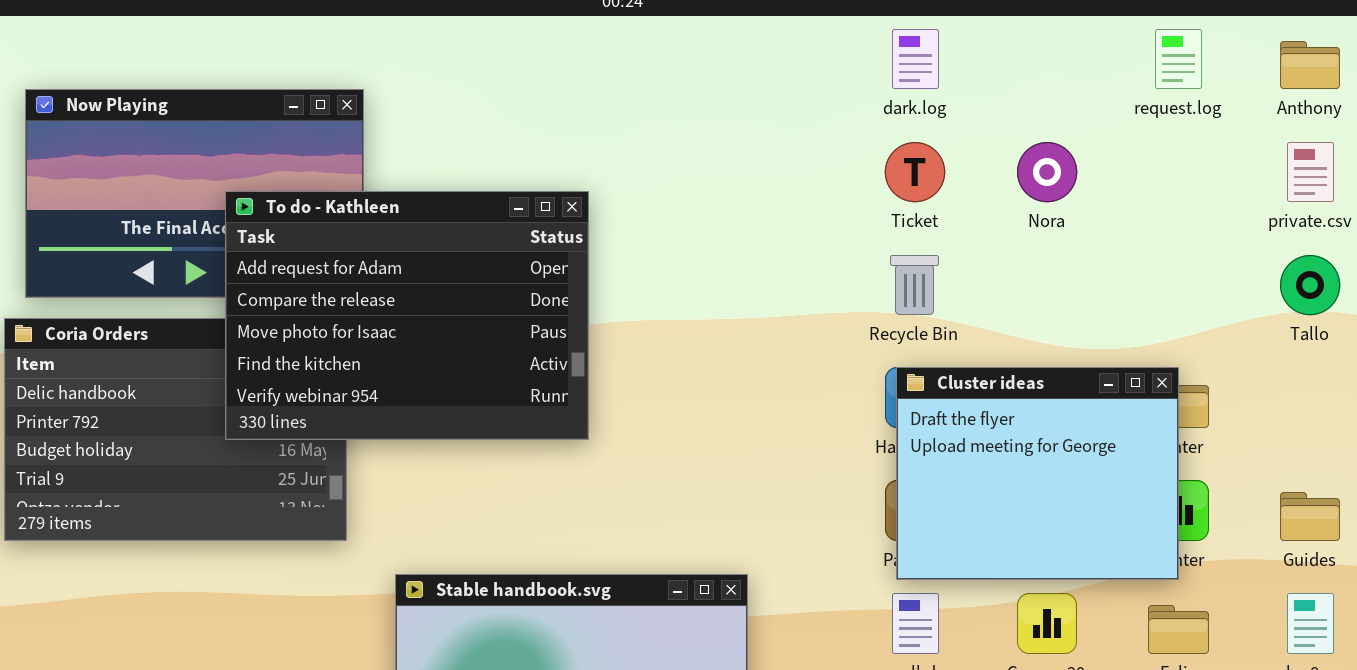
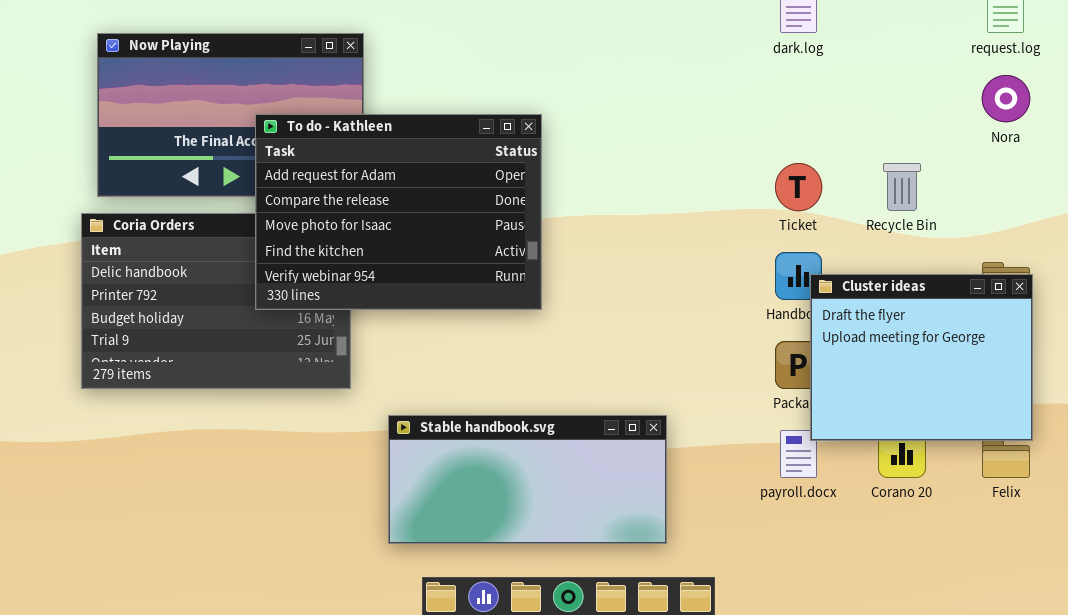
Ticket: [885,142,945,202] -> [775,163,822,211], moved
Nora: [1017,142,1077,202] -> [982,75,1030,122], moved
Recycle Bin: [890,255,939,315] -> [883,163,921,211], moved
Cluster ideas: [896,367,1179,580] -> [810,274,1033,441], moved

